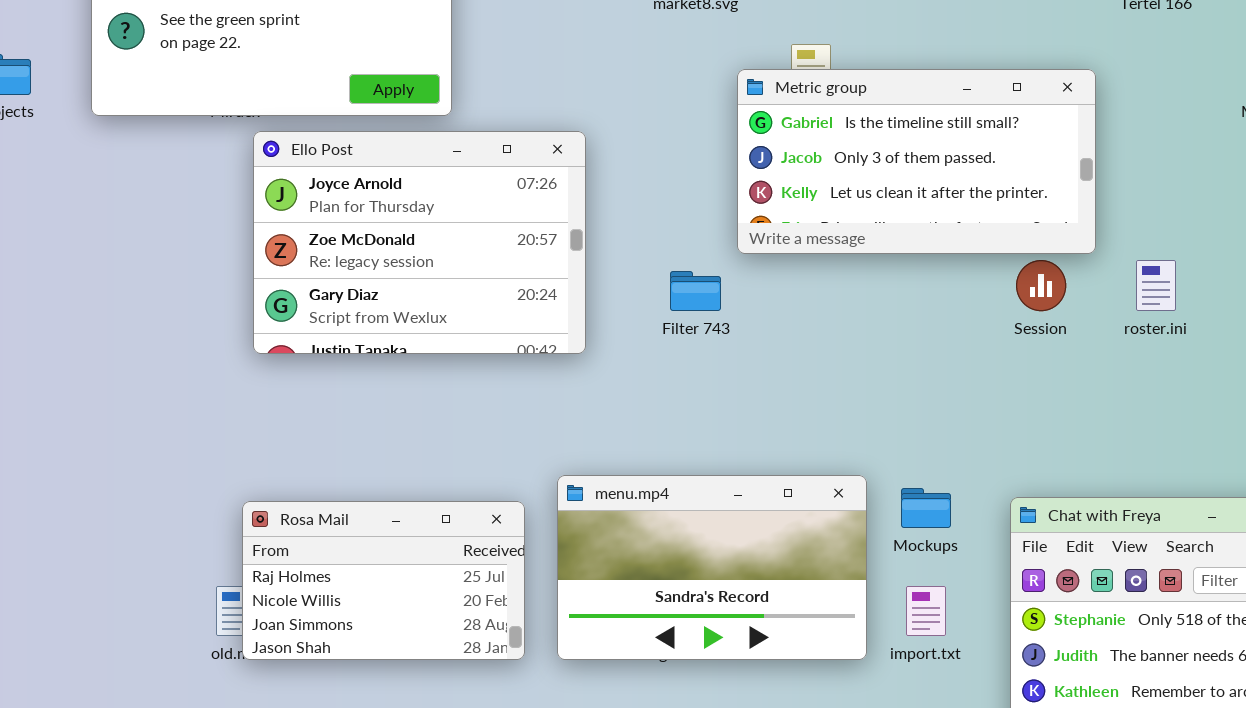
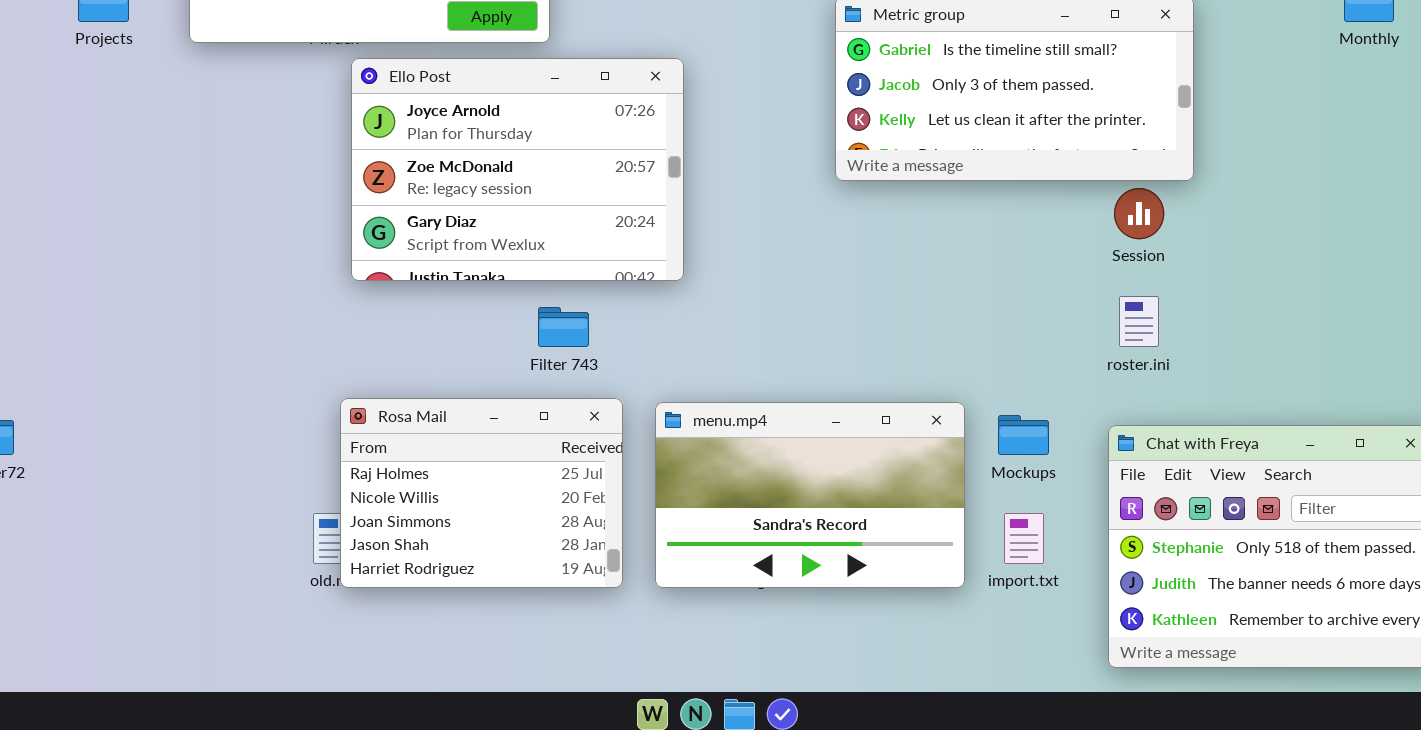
roster.ini: [1136,260,1176,311] -> [1119,296,1159,347], moved
Filter 743: [670,271,721,311] -> [538,307,589,347], moved
Rosa Mail: [242,501,525,660] -> [340,398,623,588], resized

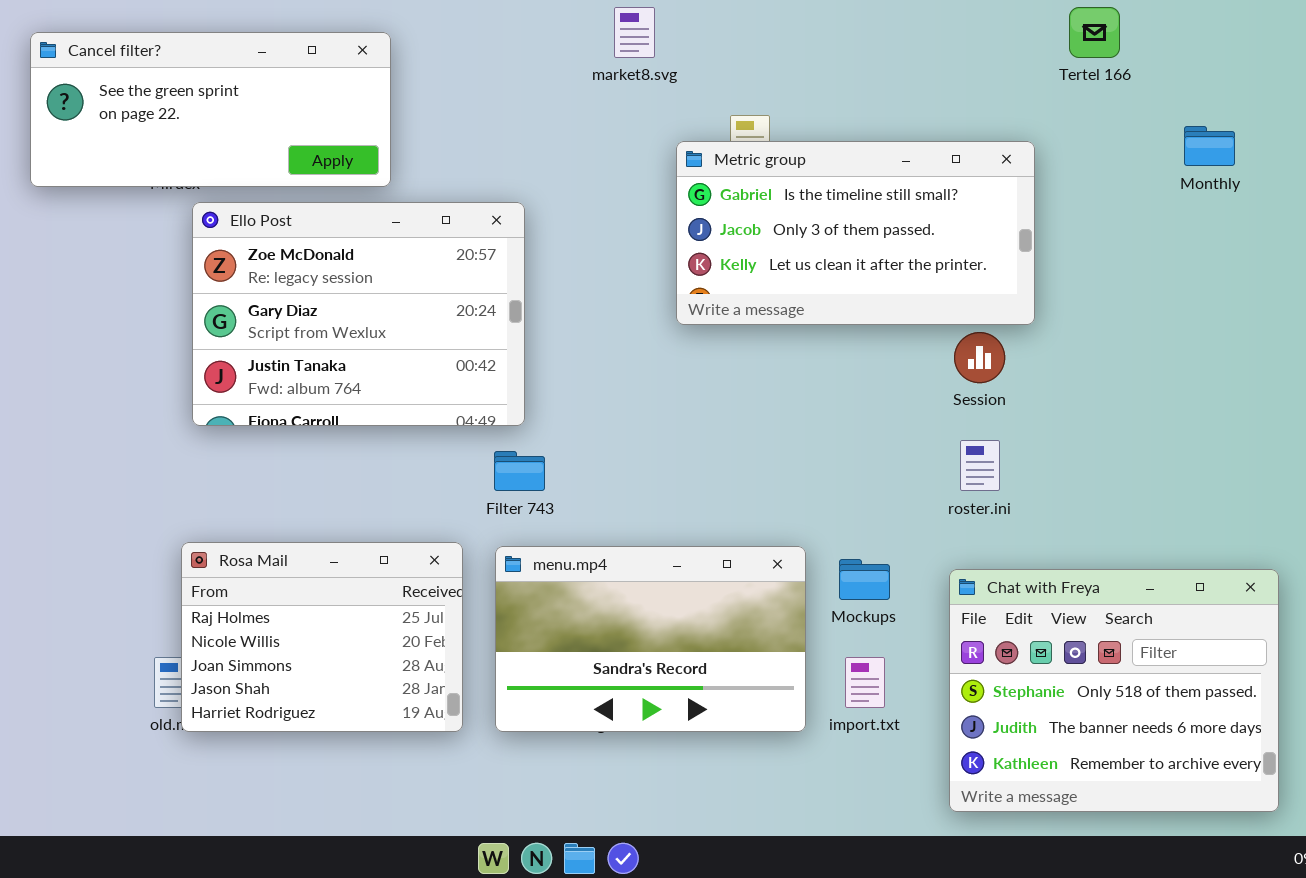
Ello Post: [351,58,684,281] -> [192,202,525,426], scrolled down 1 row
Filter 743: [538,307,589,347] -> [494,451,545,491], moved

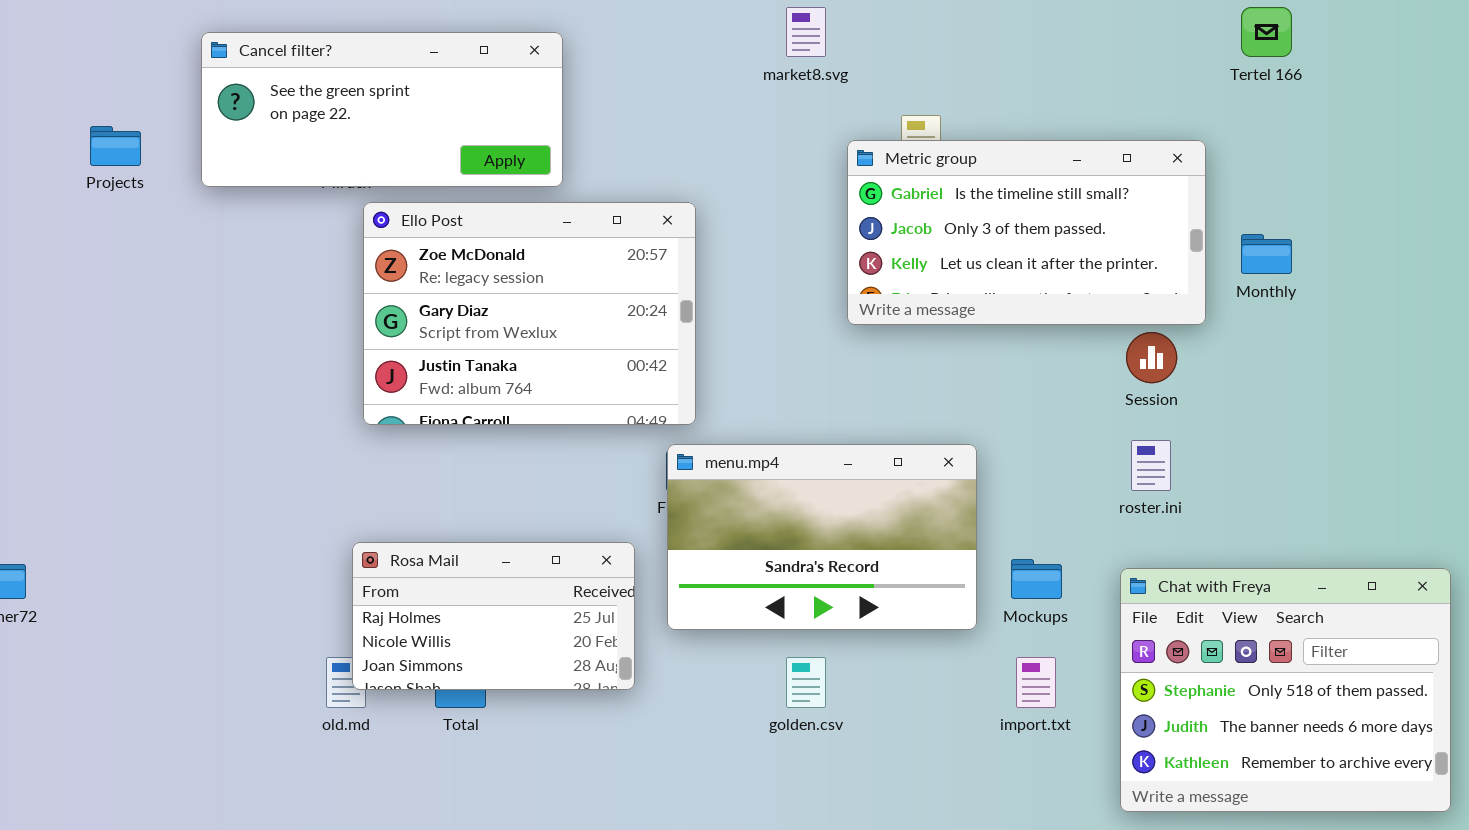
Monthly: [1184,126,1235,166] -> [1241,234,1292,274], moved
Rosa Mail: [181,542,463,732] -> [352,542,635,690], resized
menu.mp4: [495,546,806,732] -> [667,444,977,630], moved

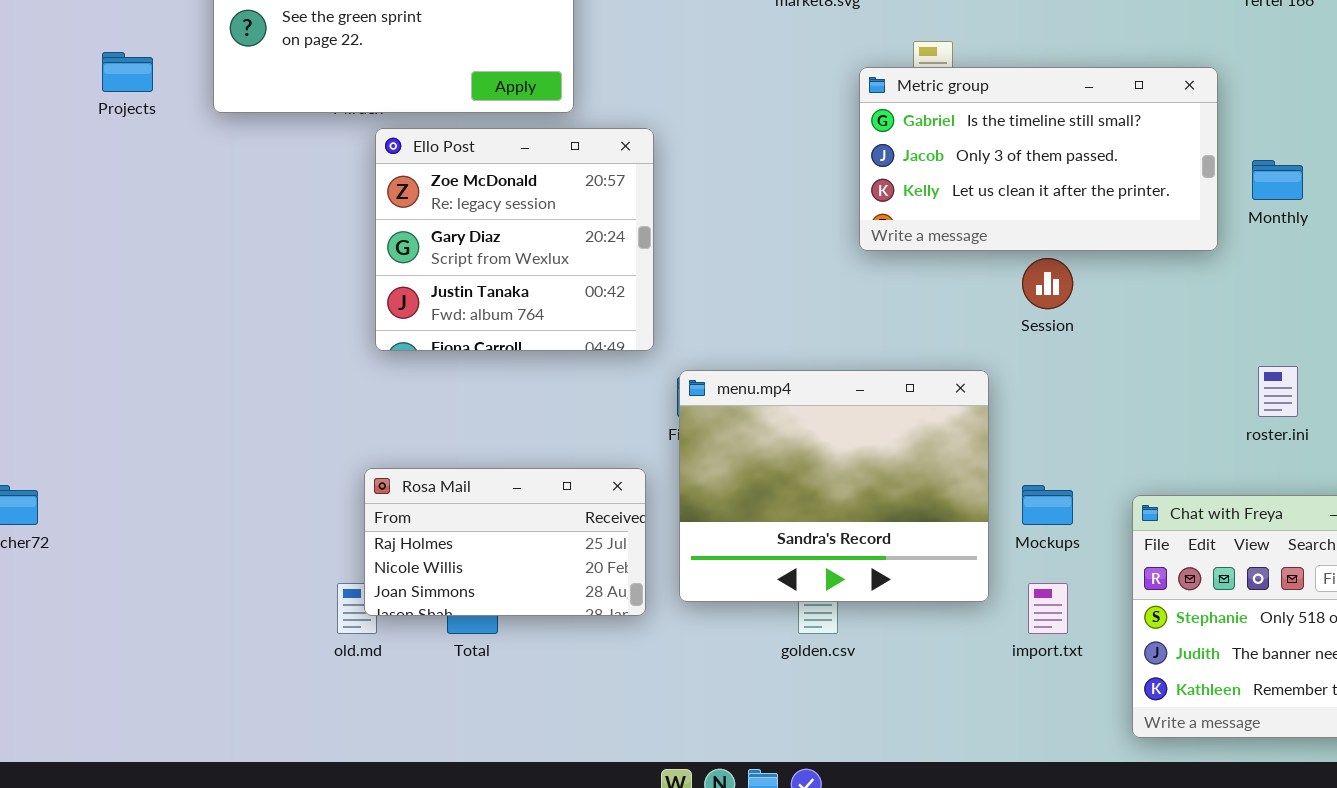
Ello Post: [363,202,696,425] -> [375,128,654,351], resized
Session: [1126,332,1177,383] -> [1022,258,1073,309], moved
roster.ini: [1131,440,1171,491] -> [1258,366,1298,417], moved
menu.mp4: [667,444,977,630] -> [679,370,989,602], resized

